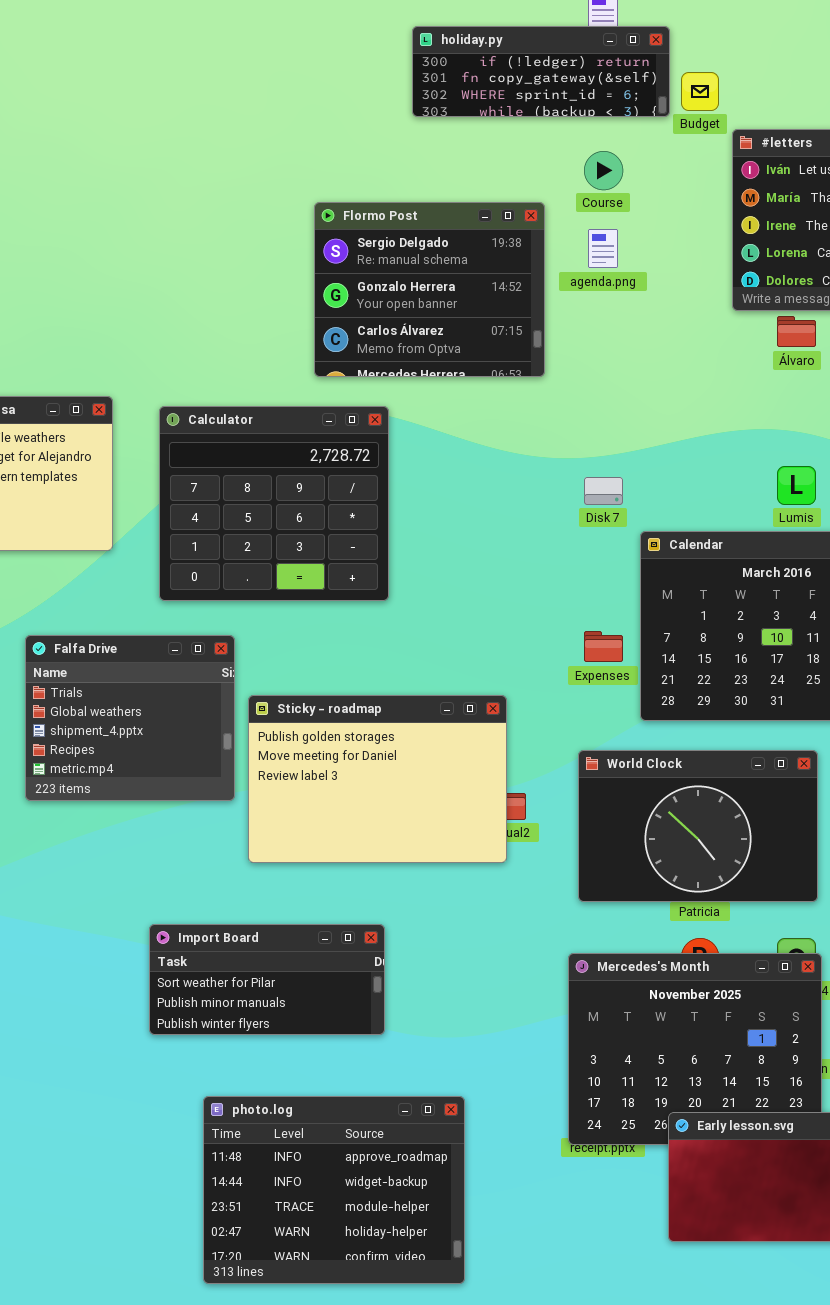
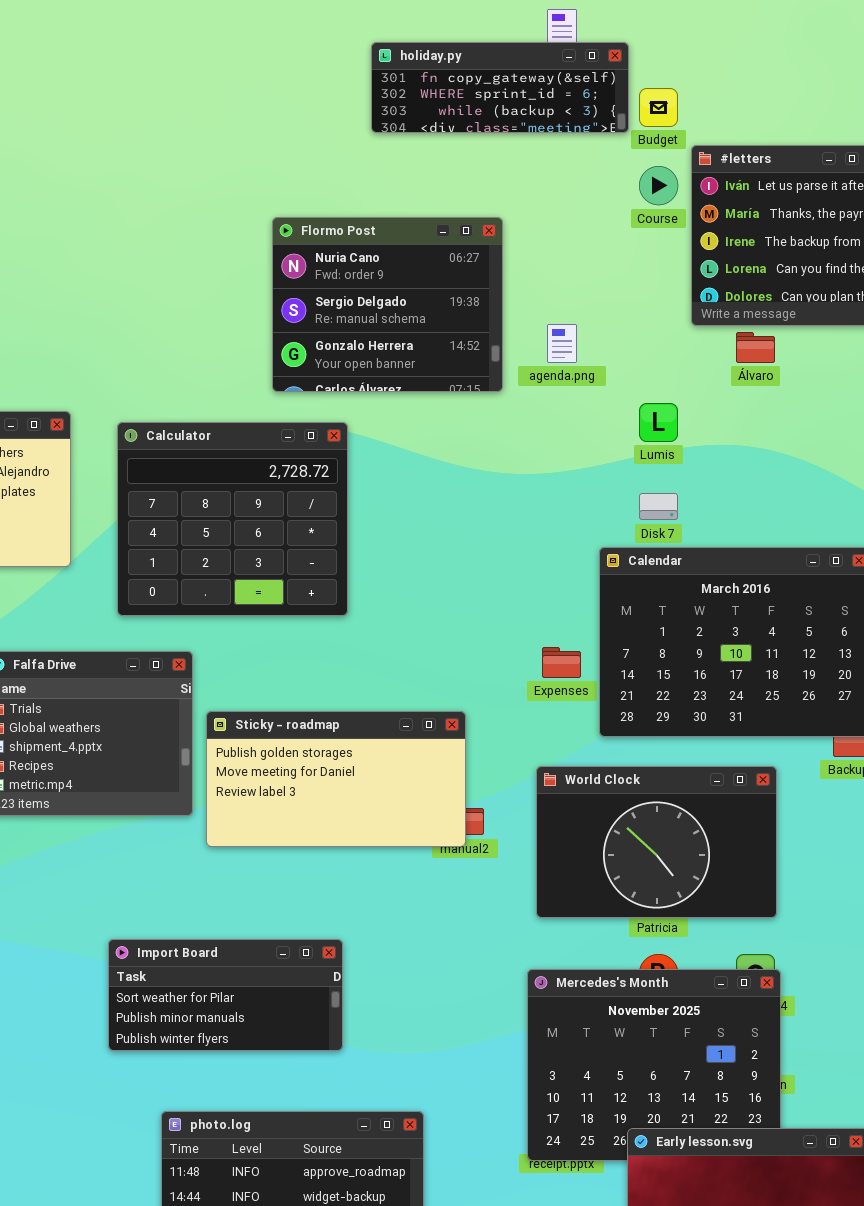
holiday.py: [412,26,670,117] -> [371,42,629,133], scrolled down 1 row
Course: [584,151,623,190] -> [639,166,678,205], moved
Flormo Post: [314,202,545,377] -> [272,217,503,392], scrolled up 1 row
agenda.png: [588,229,618,268] -> [547,324,577,363], moved
Lumis: [777,466,816,505] -> [639,403,678,442], moved
Disk 7: [584,477,623,505] -> [639,493,678,520], moved
Sticky - roadmap: [248,695,507,863] -> [206,711,466,847], resized

